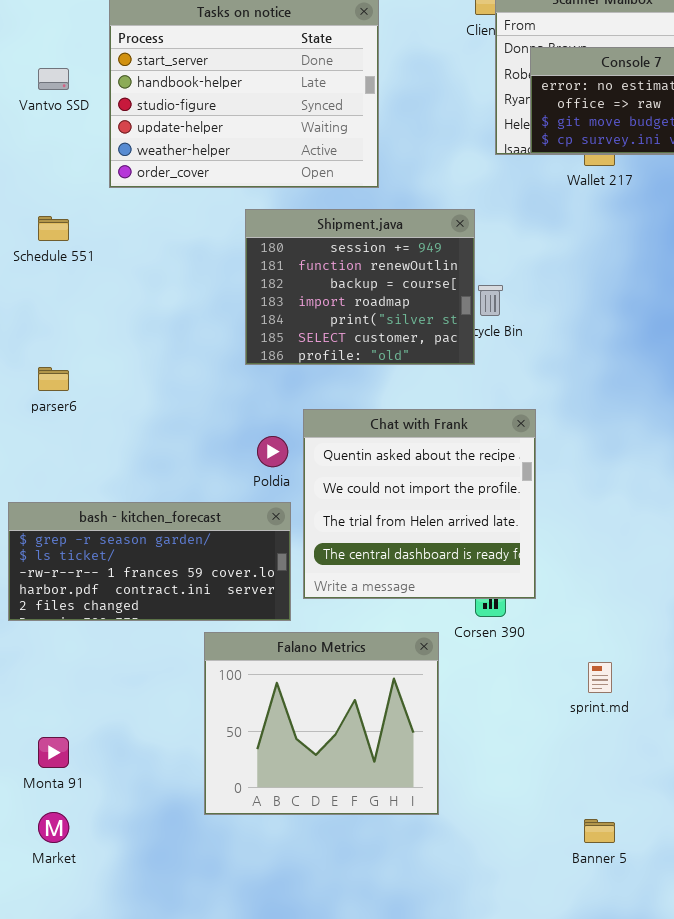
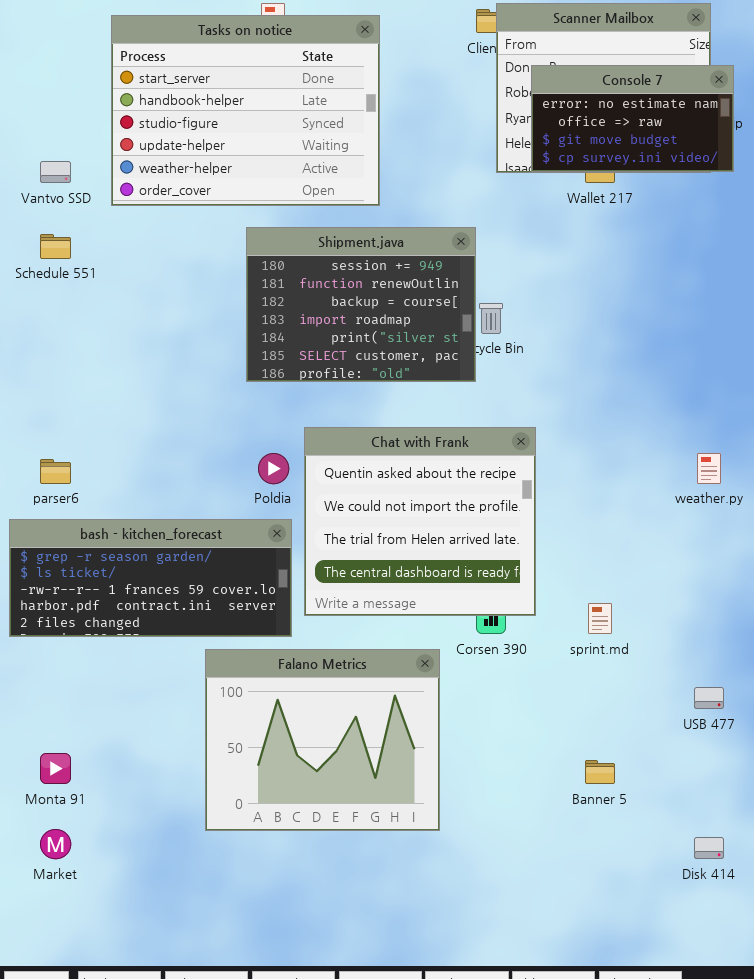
Vantvo SSD: [38,68,69,90] -> [40,161,71,183], moved
parser6: [38,367,69,391] -> [40,459,71,484], moved
sprint.md: [588,662,612,693] -> [588,603,612,634], moved
Banner 5: [584,819,615,843] -> [585,760,615,784], moved

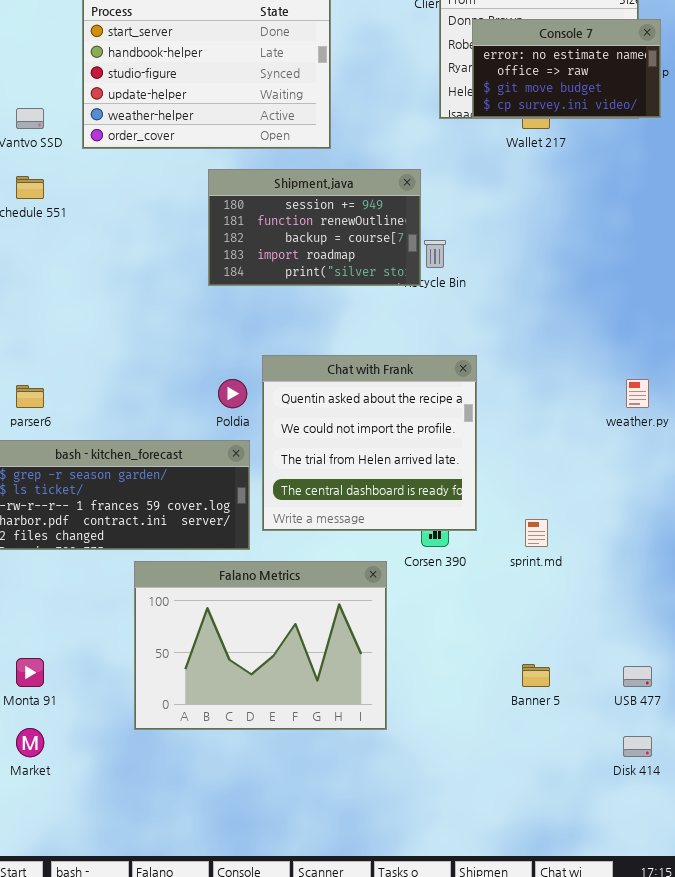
Shipment.java: [246,227,476,382] -> [208,169,421,286], resized
Falano Metrics: [205,649,440,831] -> [134,561,387,730], resized
USB 477: [694,687,724,709] -> [623,666,652,687], moved

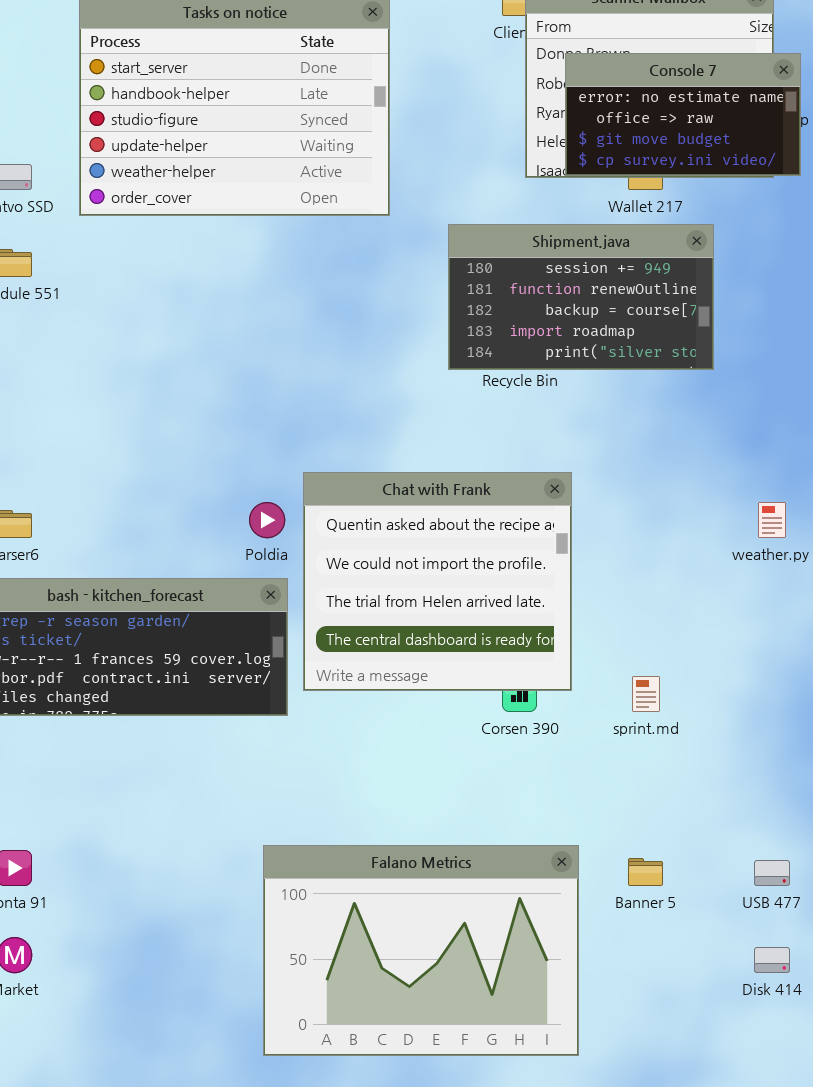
Shipment.java: [208,169,421,286] -> [448,224,714,370], moved
Falano Metrics: [134,561,387,730] -> [263,845,579,1056], moved

